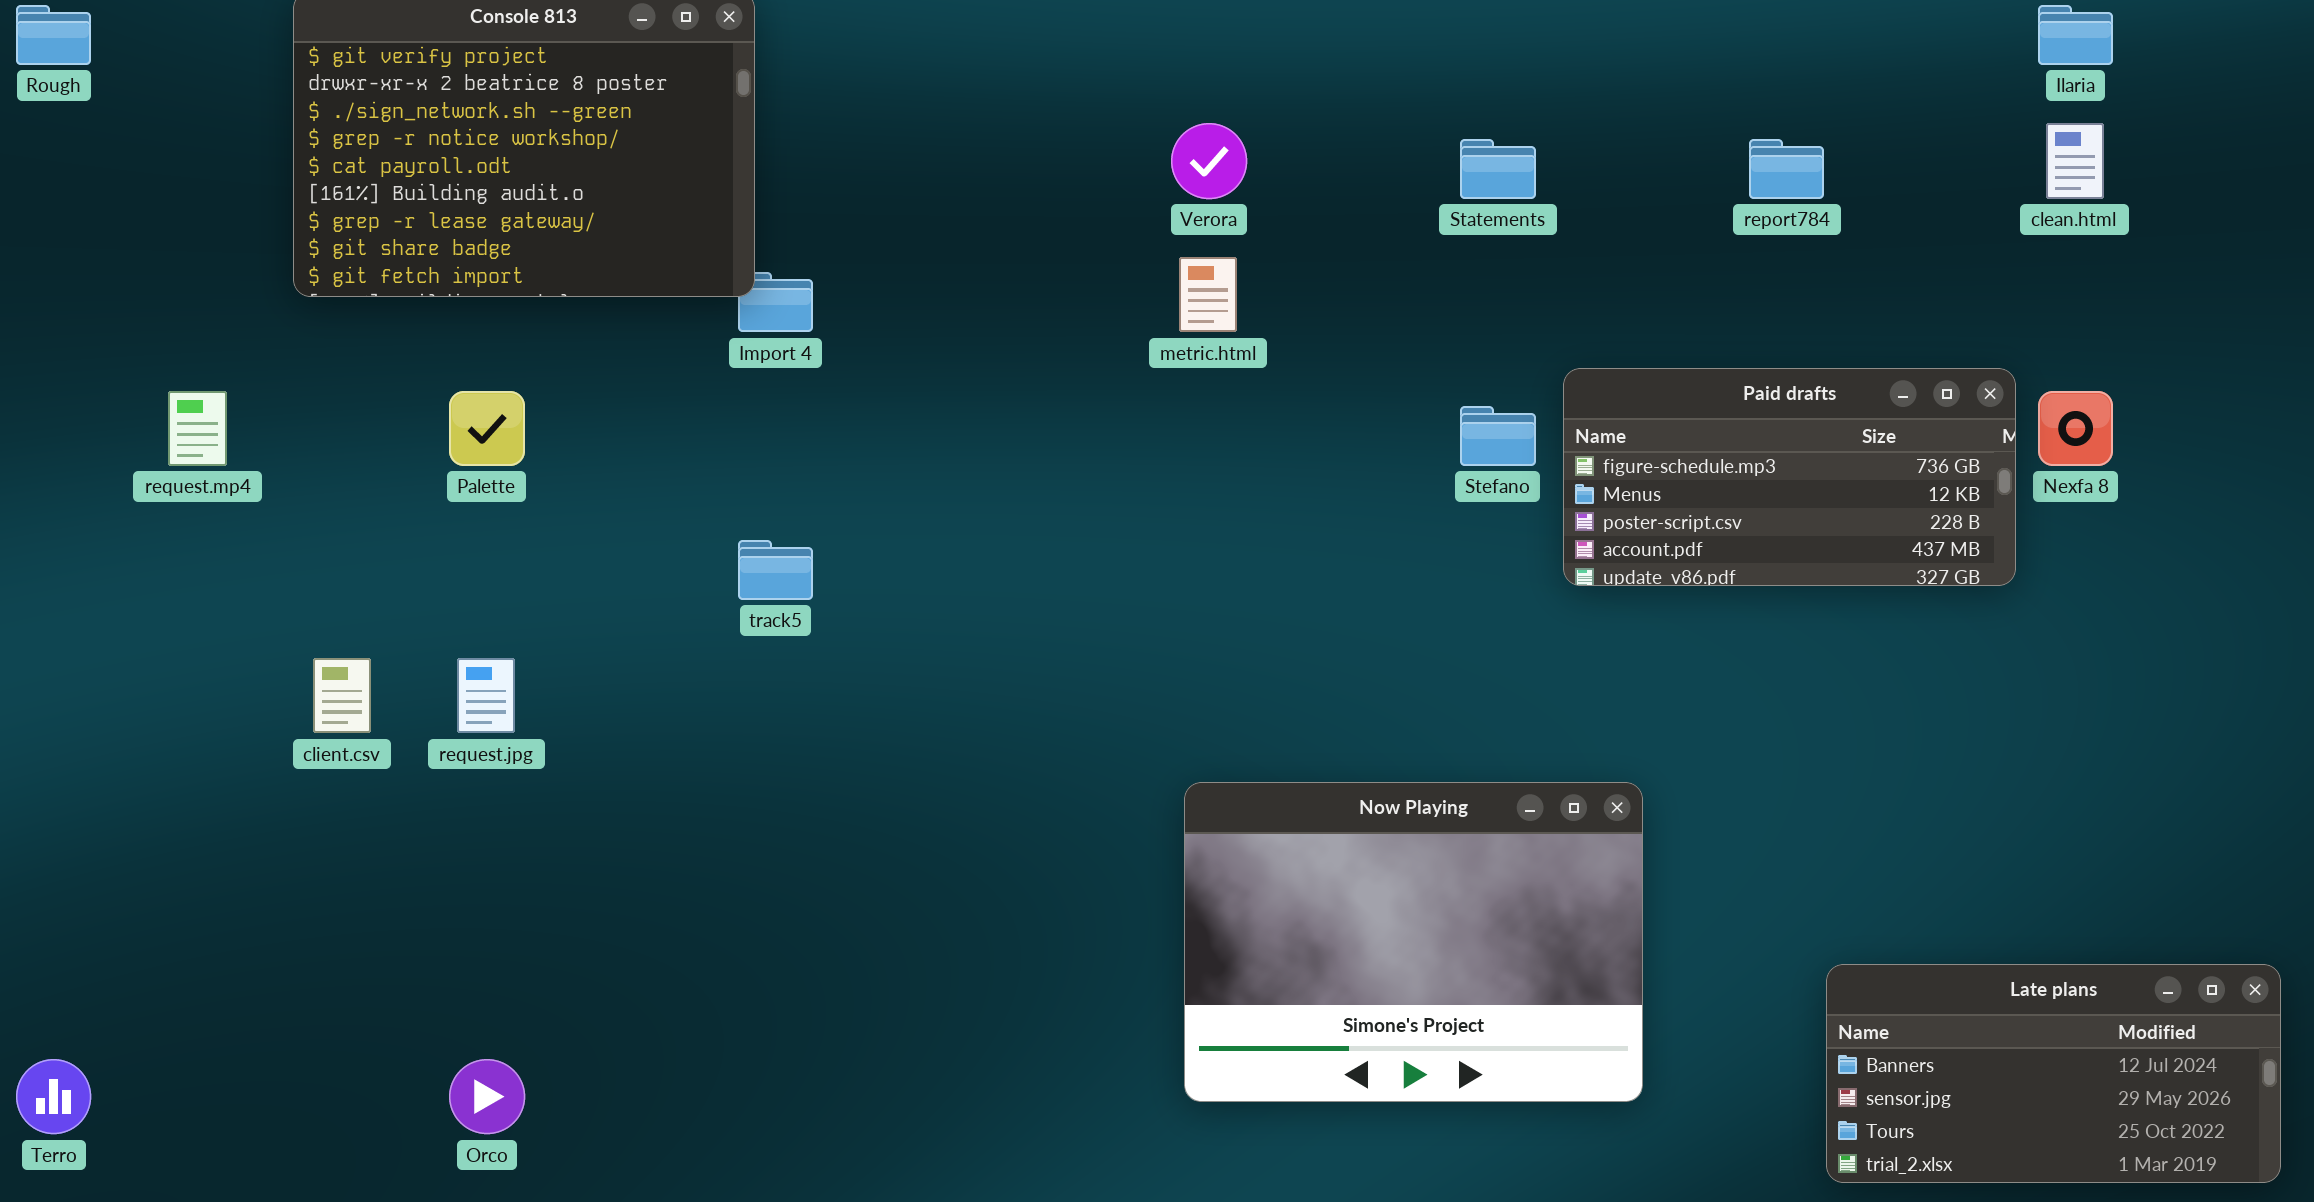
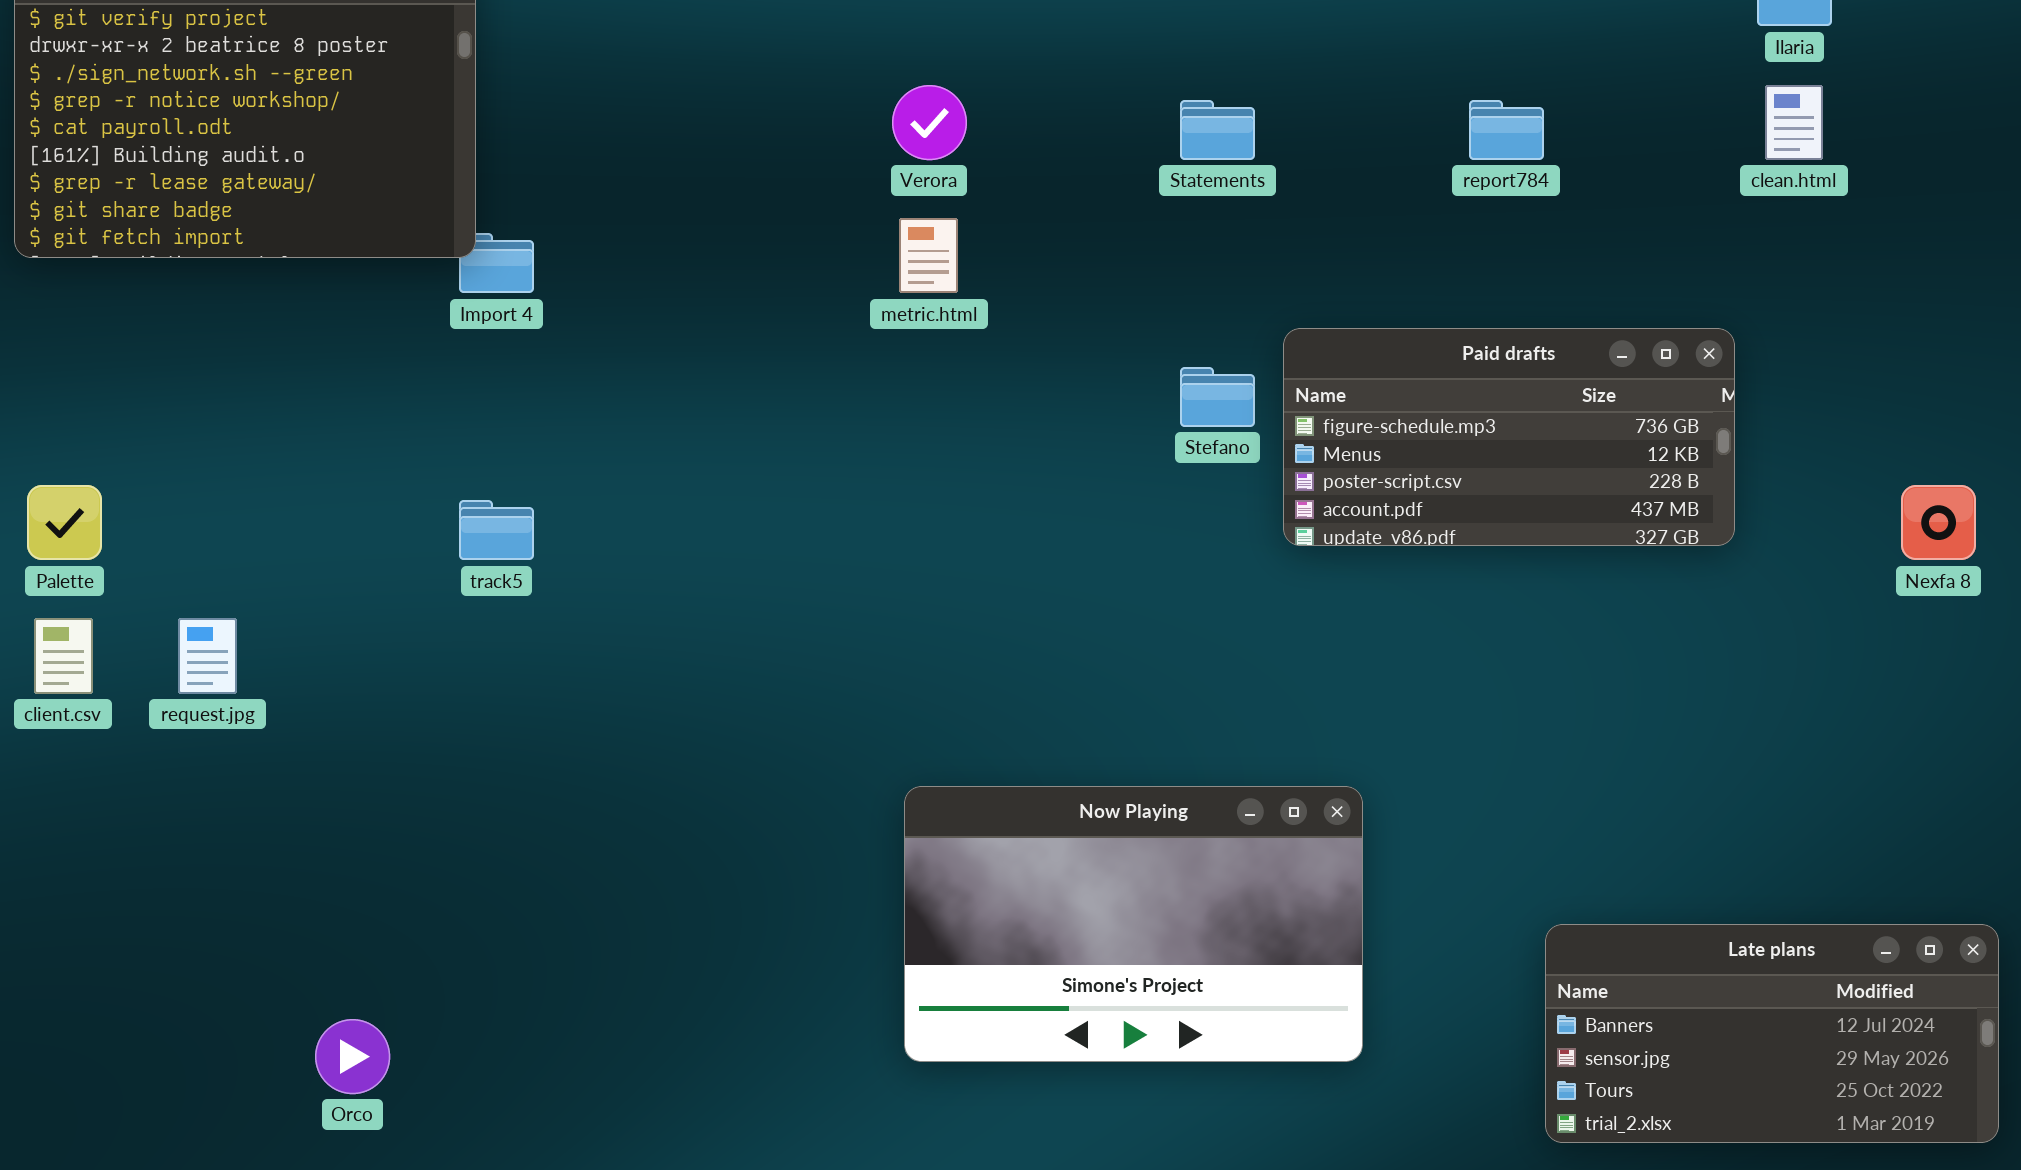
Palette: [449,391,525,466] -> [27,485,102,560], moved
Nexfa 8: [2038,391,2113,466] -> [1901,485,1976,560], moved
Now Playing: [1184,782,1643,1102] -> [904,786,1363,1062], resized
Orco: [449,1059,525,1134] -> [315,1019,390,1094], moved

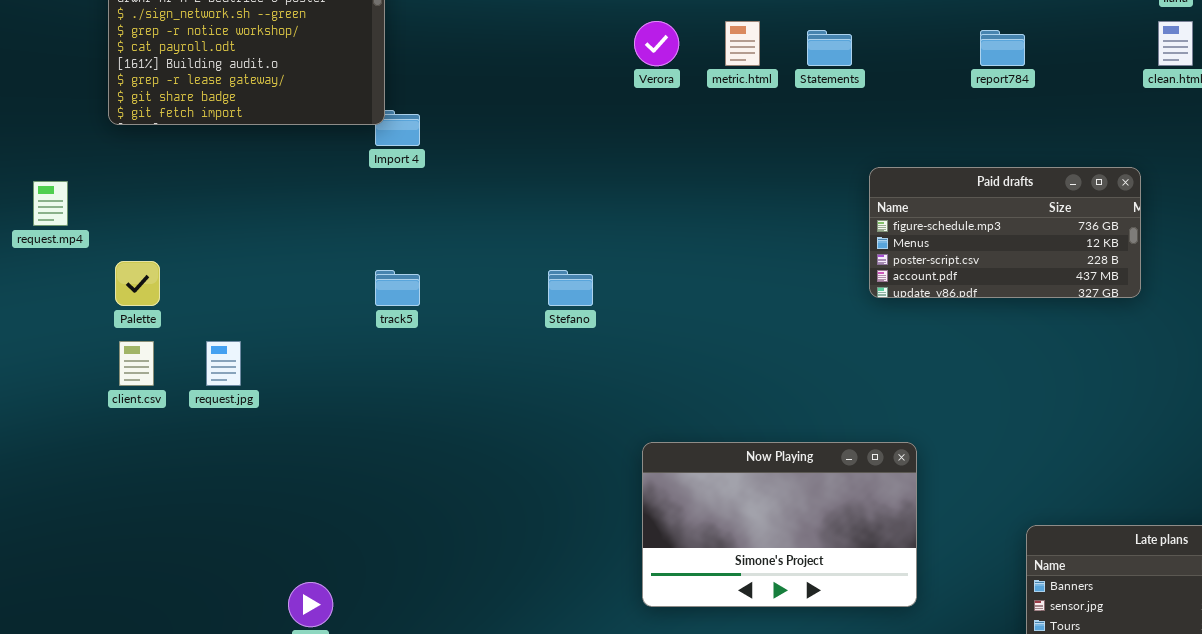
metric.html: [899,218,958,293] -> [725,21,760,66], moved
Stefano: [1180,367,1255,427] -> [548,270,593,306], moved

